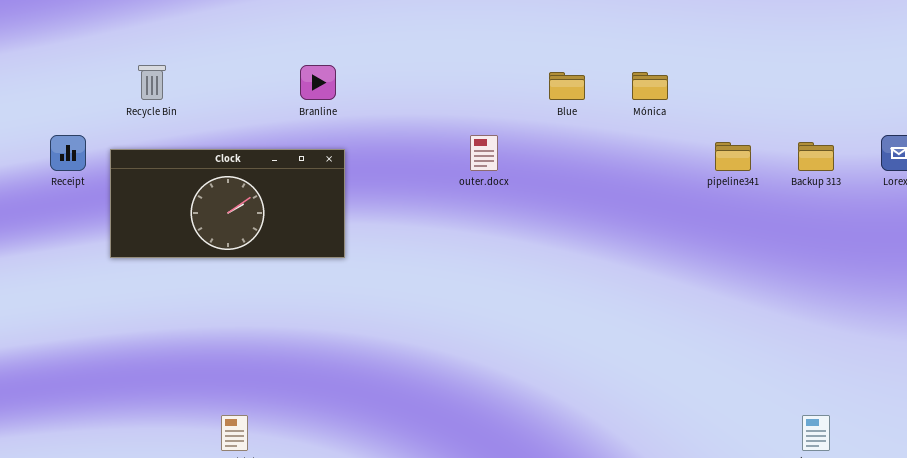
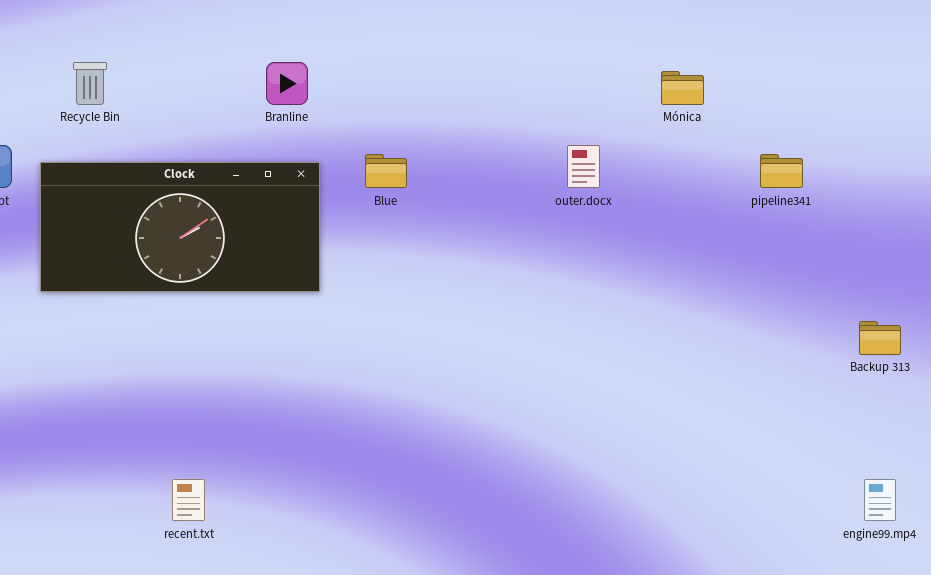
Blue: [549,72,585,100] -> [365,154,407,188], moved
outer.docx: [470,135,498,171] -> [567,145,600,188], moved
Backup 313: [798,142,834,171] -> [859,321,901,355], moved

